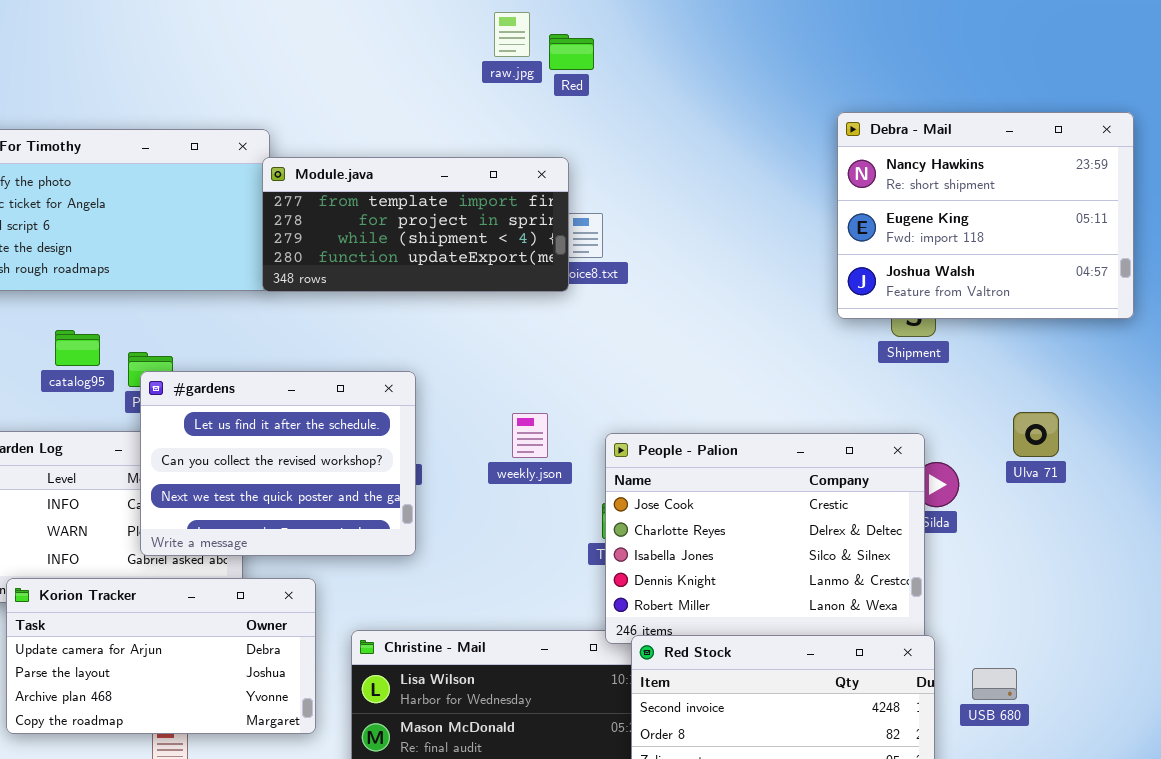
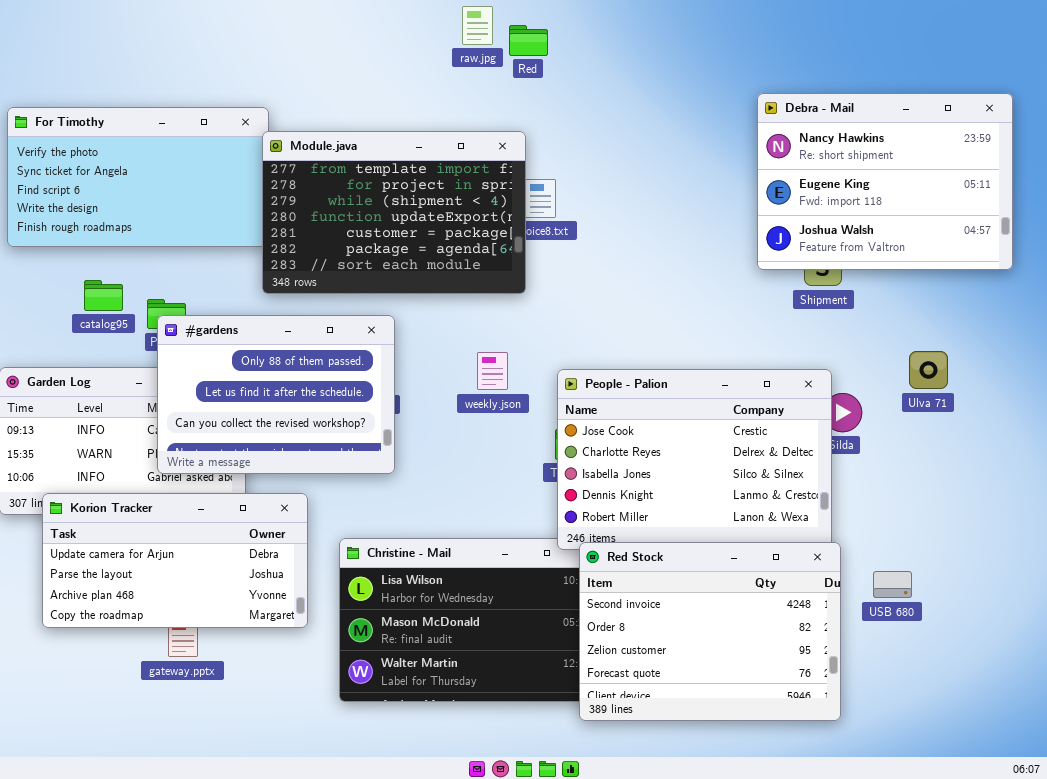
Module.java: [262,157,569,292] -> [262,131,526,294], resized
#gardens: [140,371,416,556] -> [157,315,395,474], scrolled up 1 row

